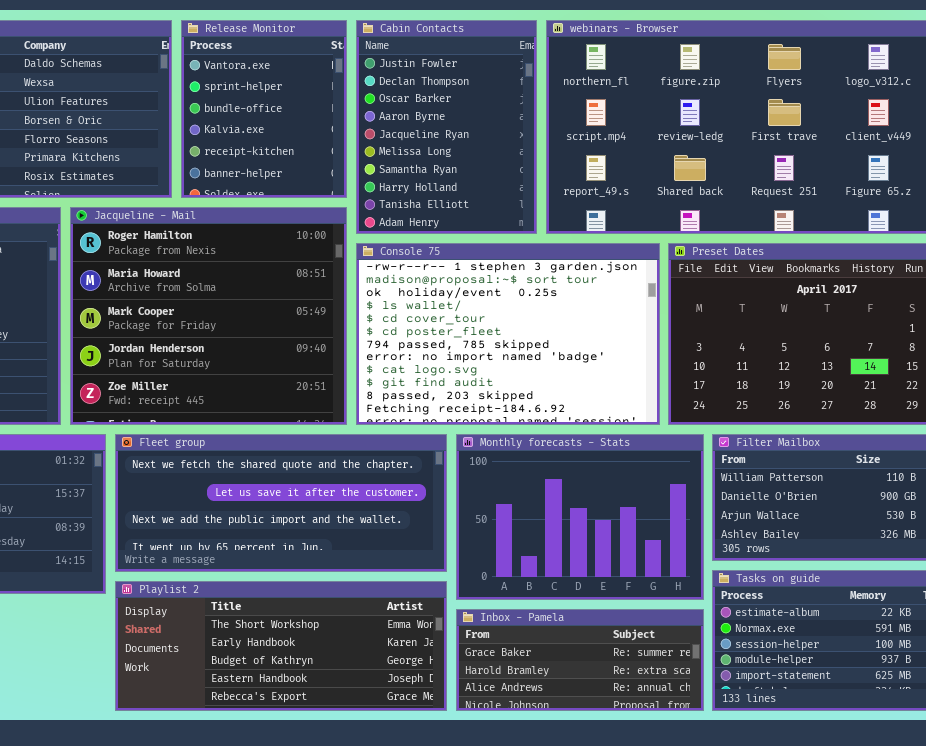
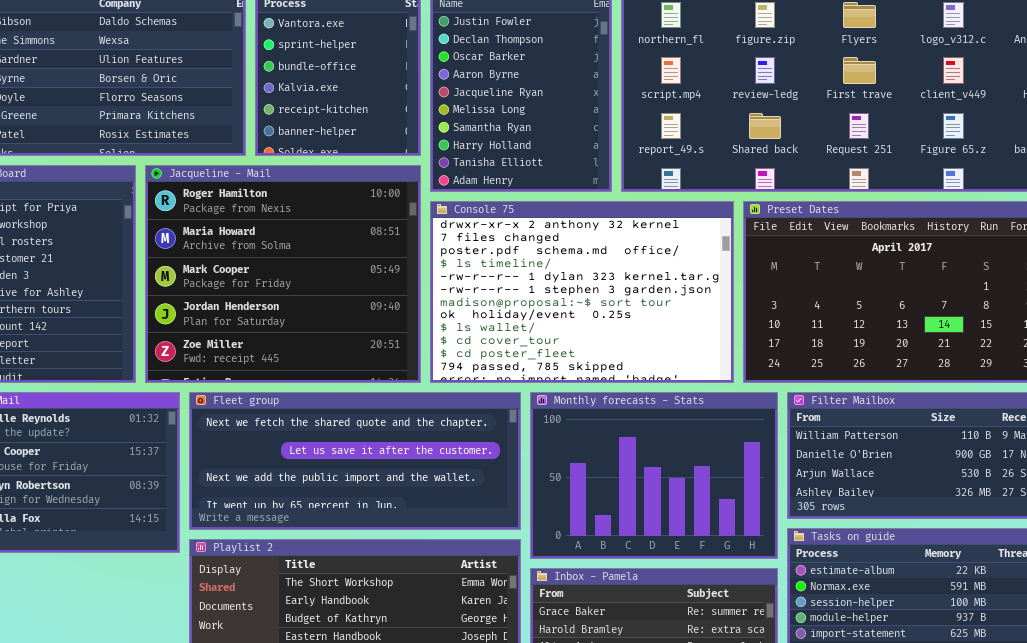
Console 75: [356,243,660,425] -> [430,201,734,383], scrolled up 5 rows

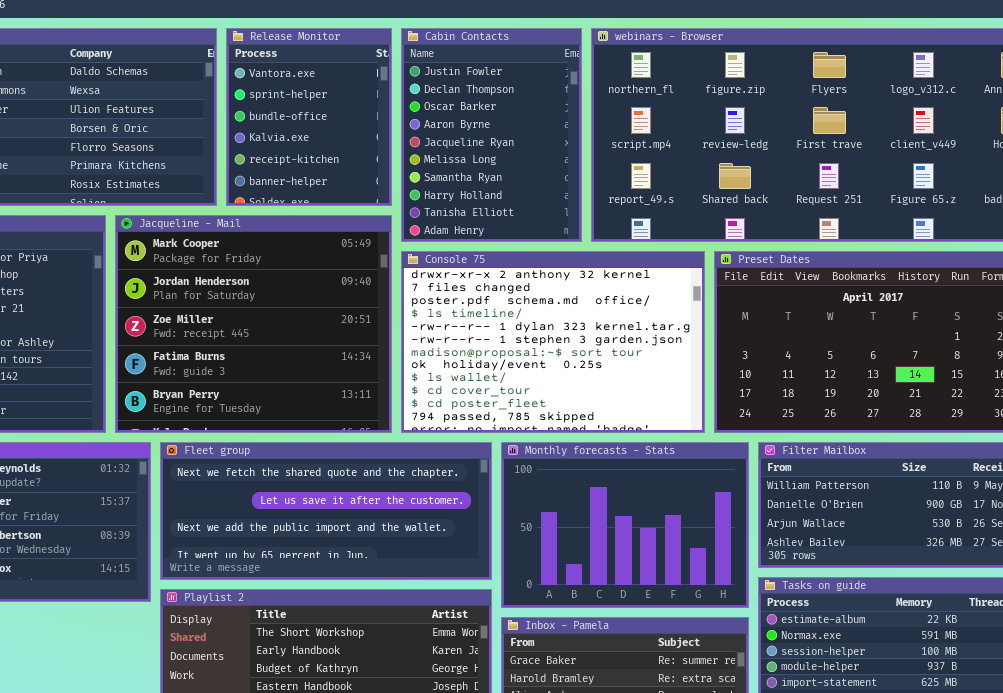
Jacqueline - Mail: [145,165,421,383] -> [115,215,392,433], scrolled down 2 rows

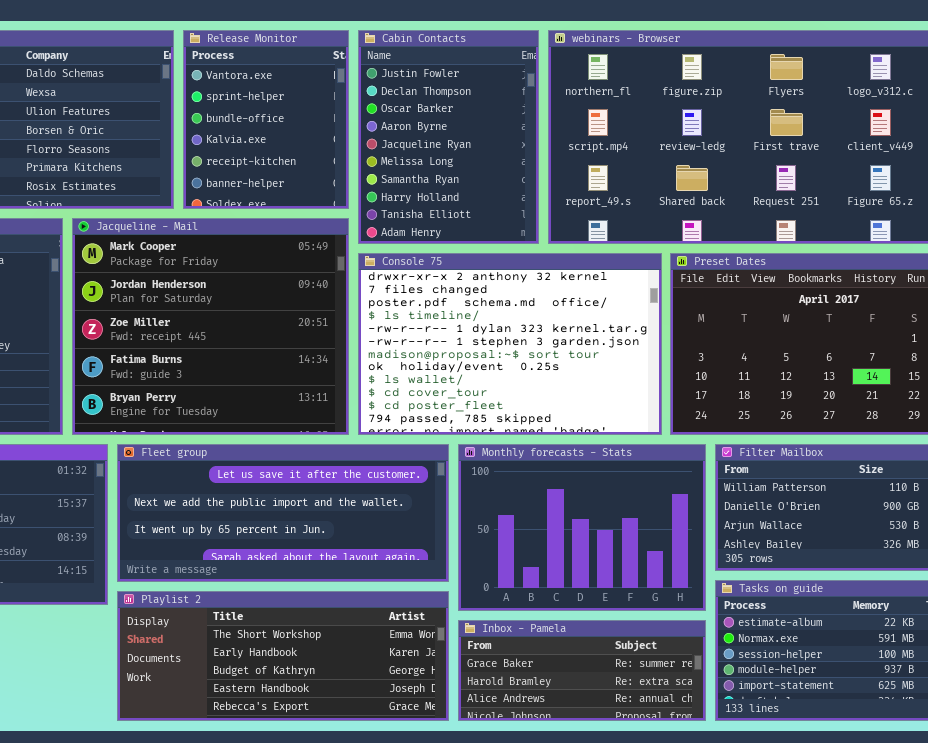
Fleet group: [160,442,492,580] -> [117,444,449,582], scrolled down 1 row

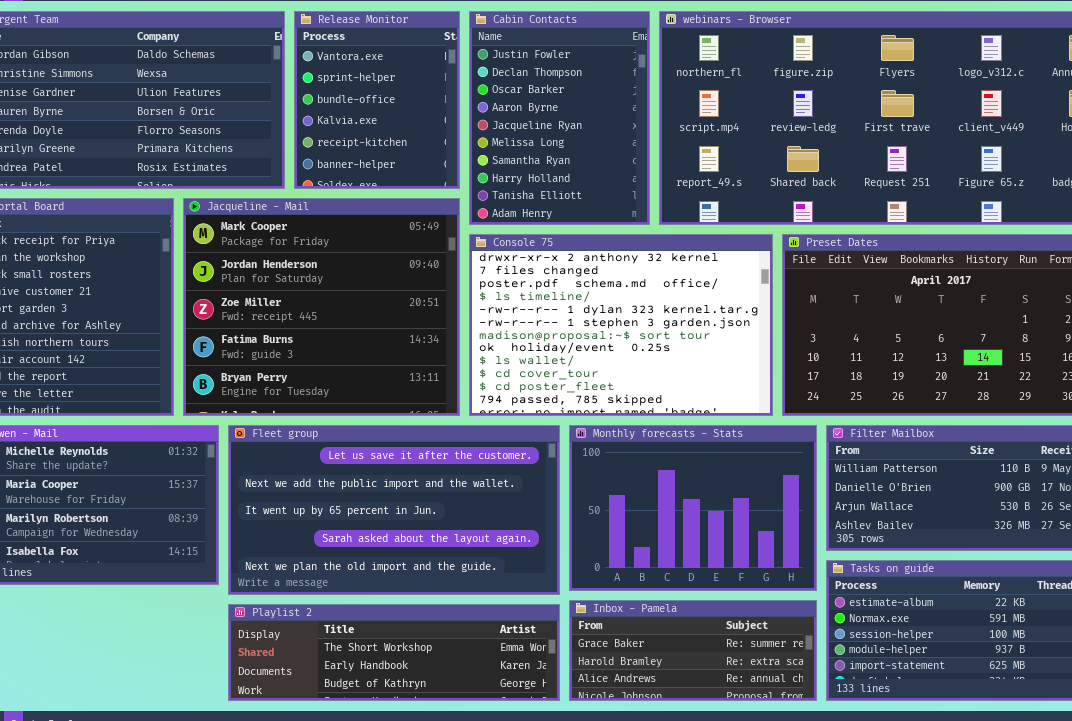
Fleet group: [117,444,449,582] -> [228,425,560,595], resized
Playlist 2: [117,591,449,721] -> [228,604,560,701], resized

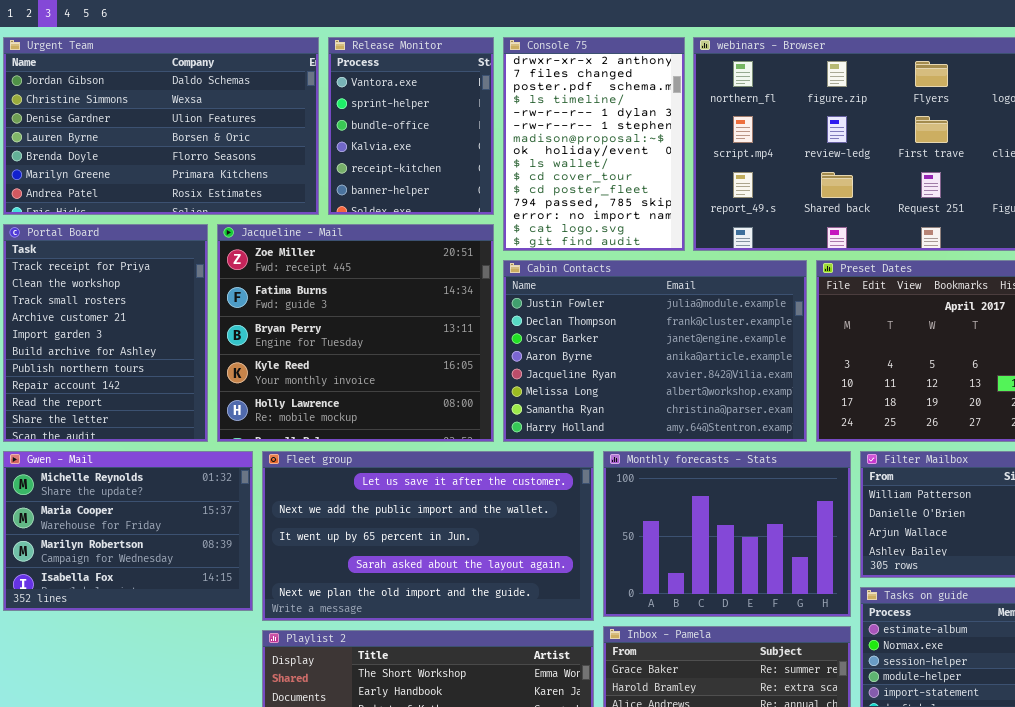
Cabin Contacts: [469,11,650,225] -> [503,260,807,442], moved, resized
Jacqueline - Mail: [183,198,460,416] -> [217,224,494,442], scrolled down 2 rows
Console 75: [469,234,773,416] -> [503,37,685,251], moved, resized

